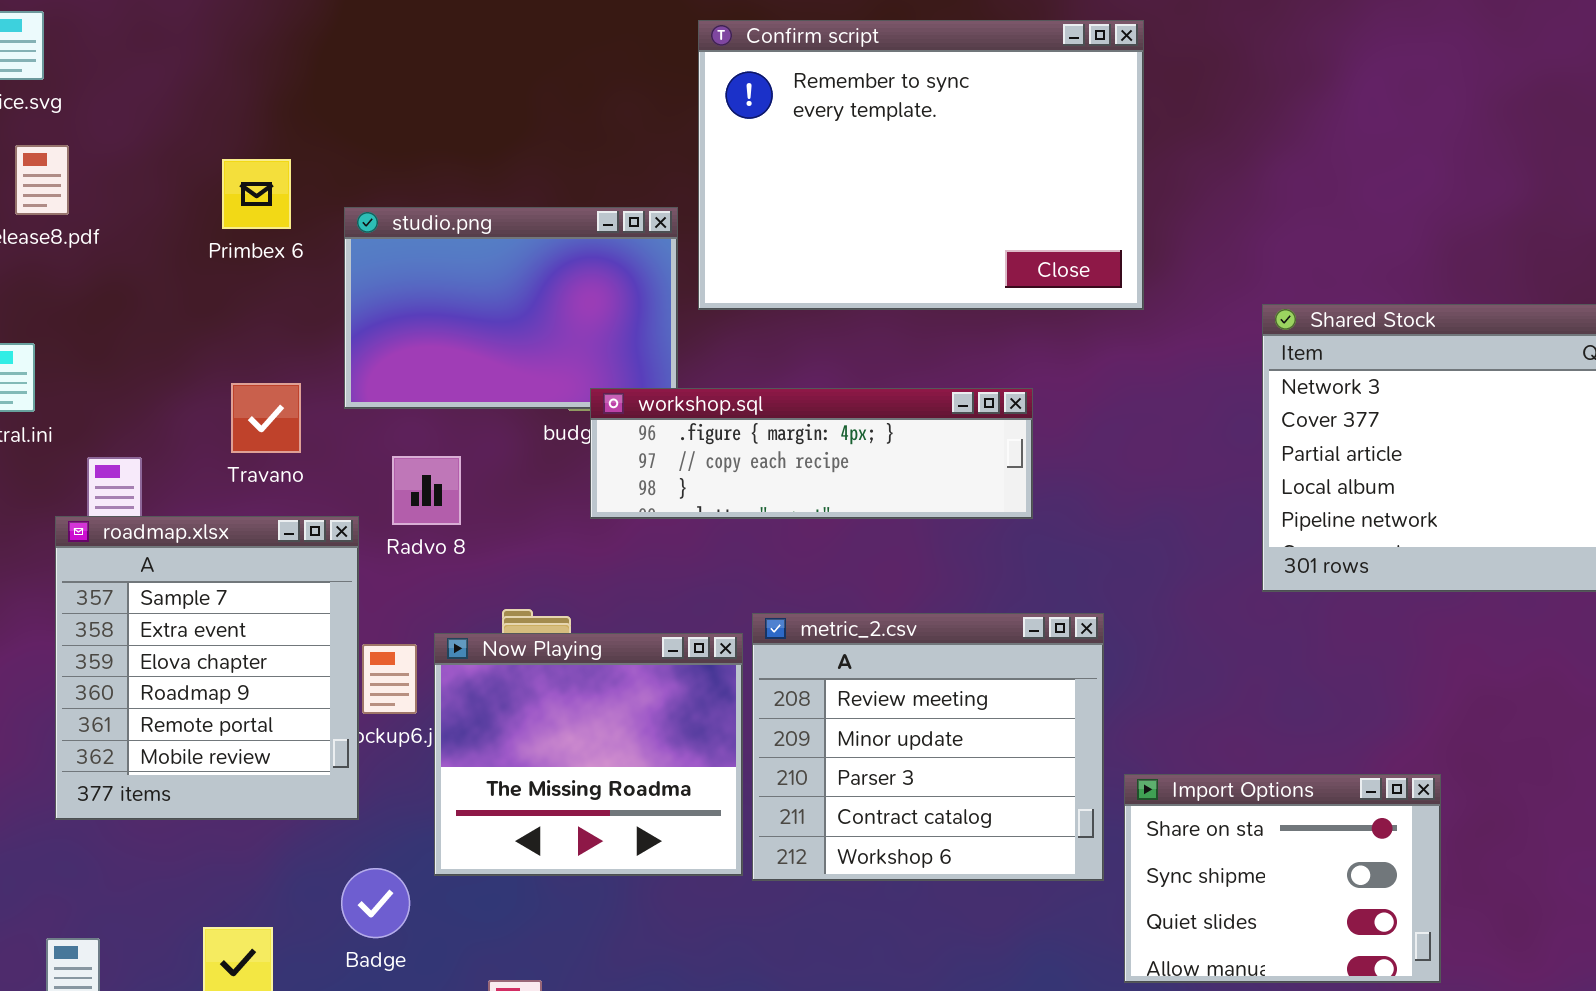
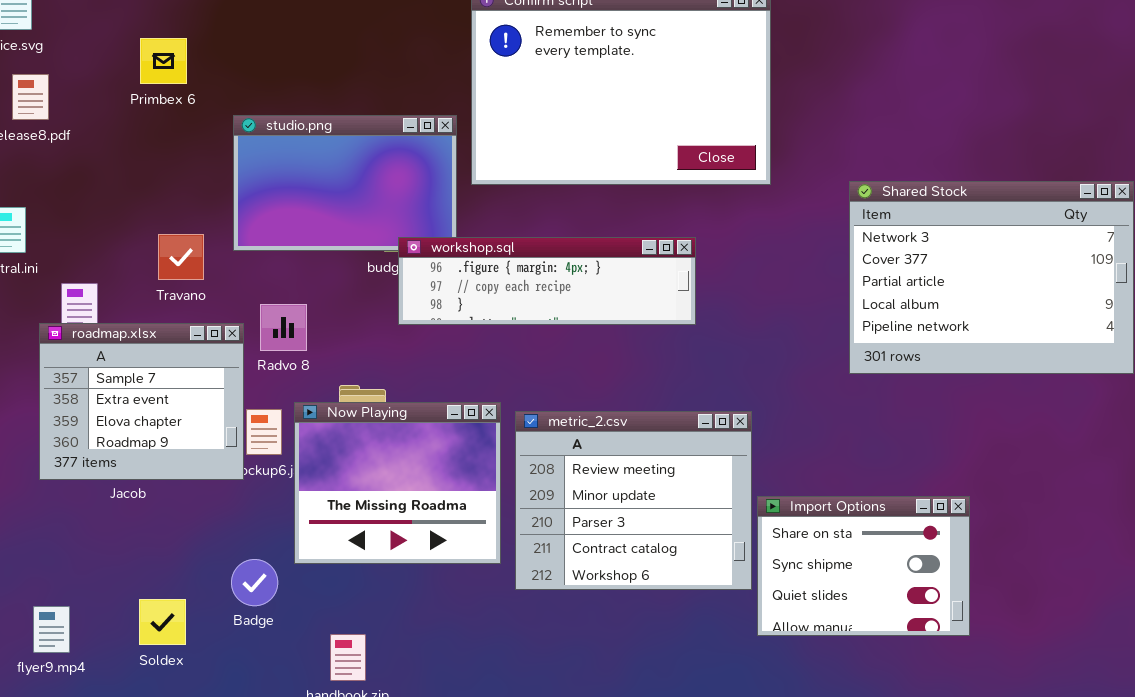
Primbex 6: [222,159,291,229] -> [140,38,187,84], moved
Radvo 8: [392,456,461,525] -> [260,304,307,351], moved
roadmap.xlsx: [55,516,359,820] -> [39,323,244,480], resized
metric_2.csv: [752,613,1104,881] -> [515,411,752,590], moved

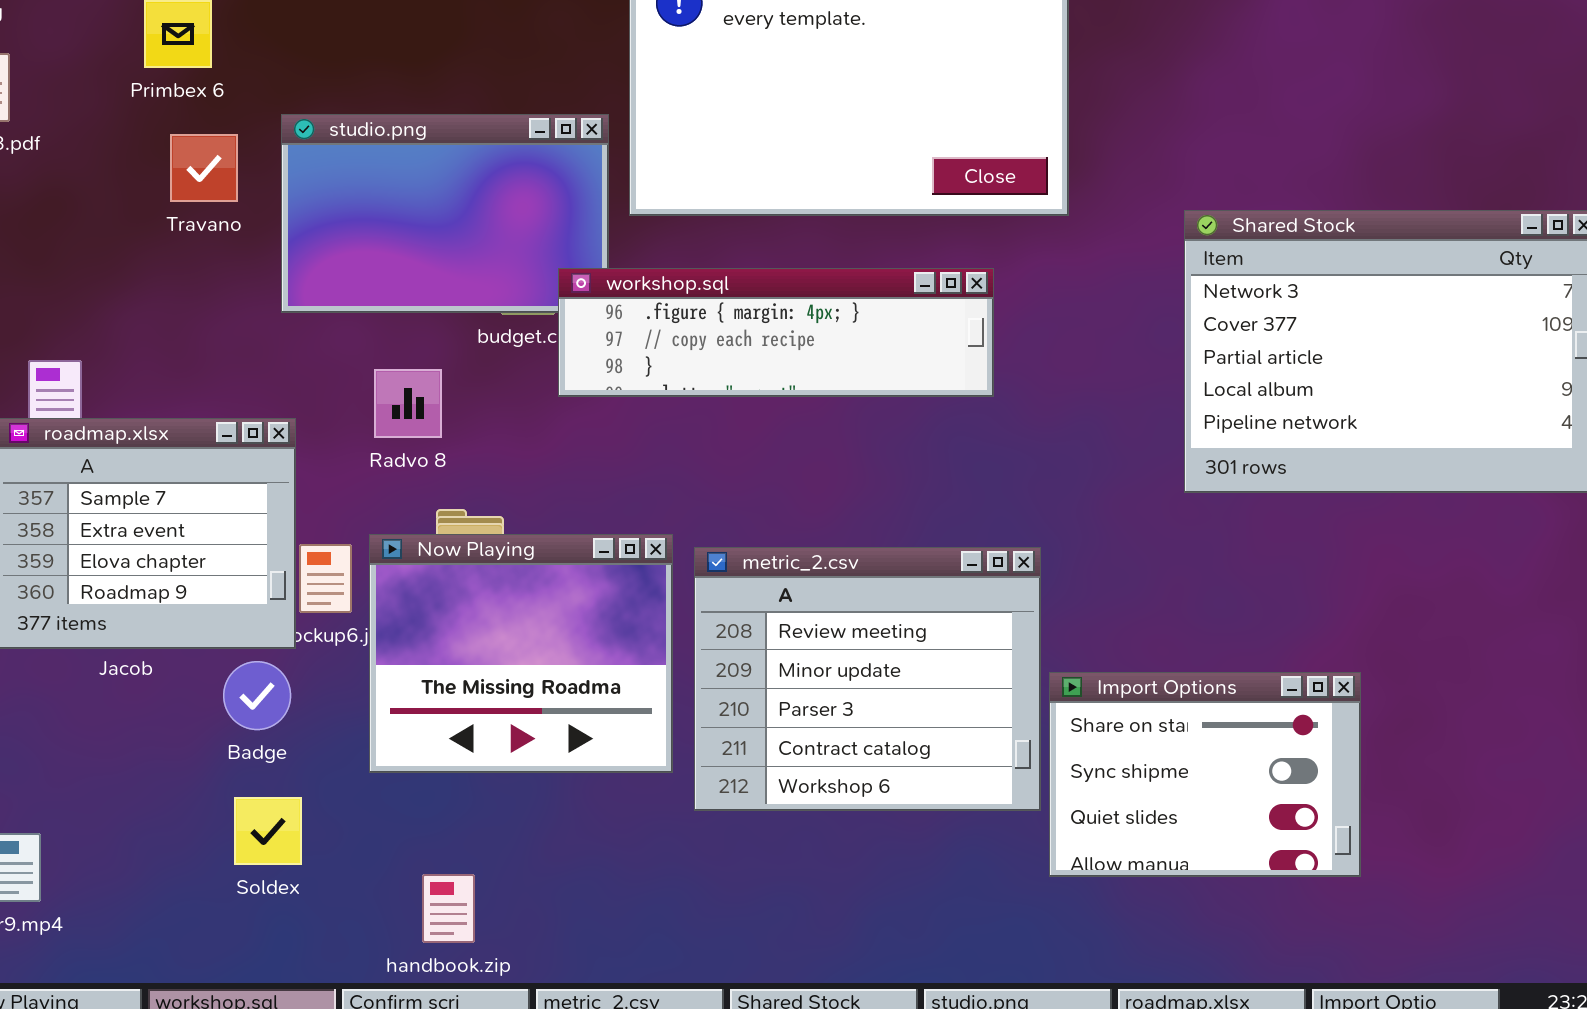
Travano: [158,234,204,280] -> [170,134,238,202], moved
workshop.sql: [398,237,696,325] -> [558,268,994,397], moved
Radvo 8: [260,304,307,351] -> [374,369,442,438], moved
Badge: [231,559,278,606] -> [223,661,291,730], moved
Soldex: [139,599,186,645] -> [234,797,302,865], moved

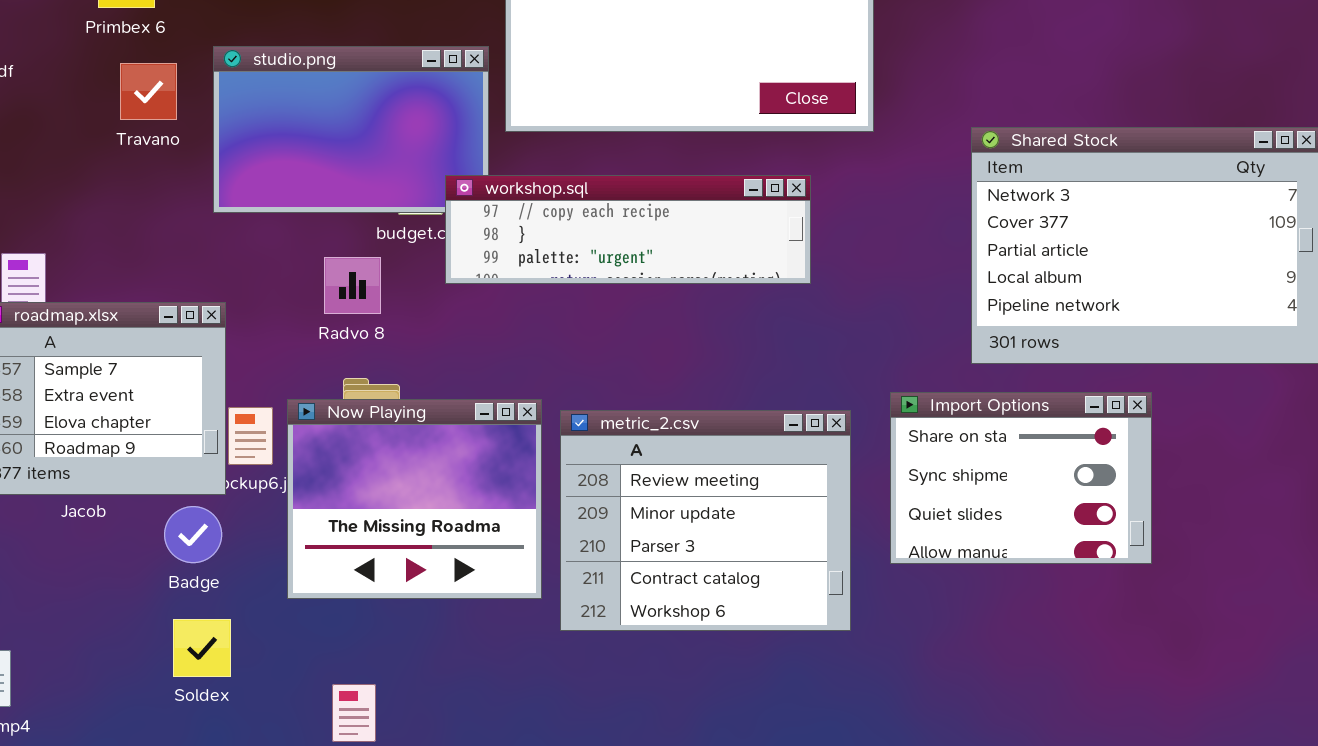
workshop.sql: [558,268,994,397] -> [445,175,811,284], scrolled down 1 row
Radvo 8: [374,369,442,438] -> [324,257,381,314], moved
Import Options: [1049,672,1361,877] -> [890,392,1152,564], moved

